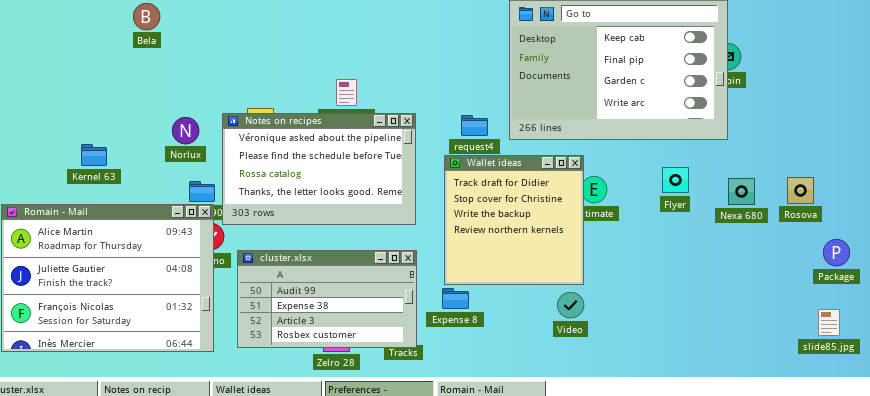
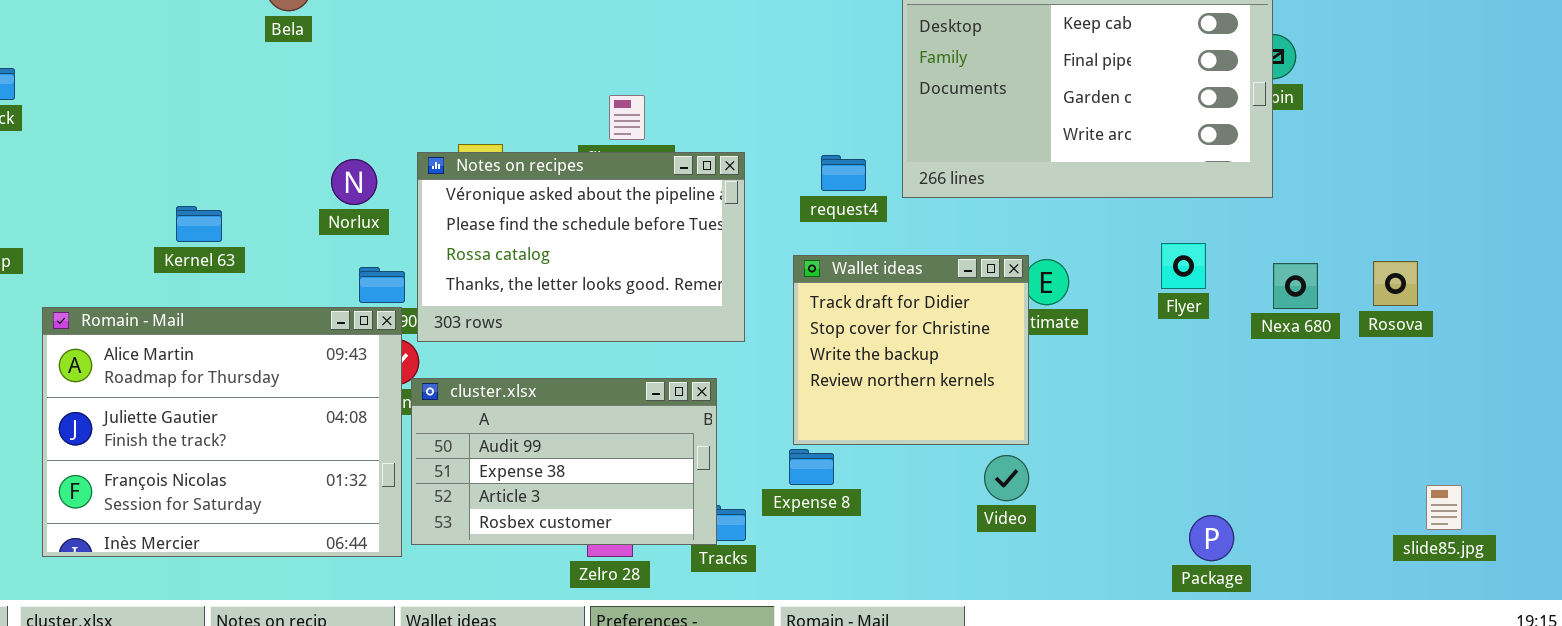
Wallet ideas: [444,155,584,285] -> [793,255,1029,445], resized
Package: [823,239,850,266] -> [1189,515,1234,561], moved
cluster.xlsx: [237,250,417,348] -> [411,378,717,545], moved

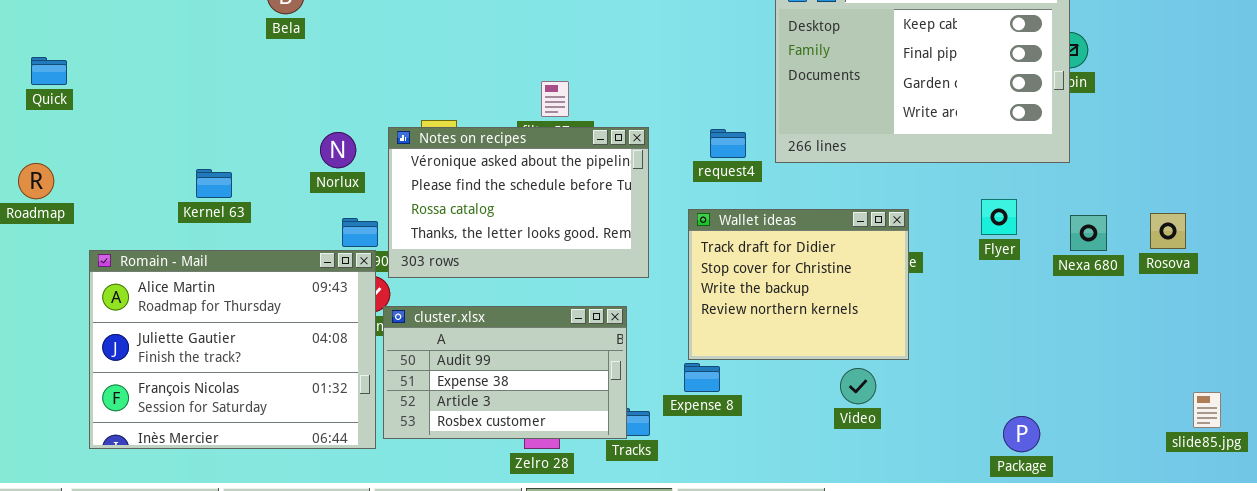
Wallet ideas: [793,255,1029,445] -> [688,209,909,360], resized

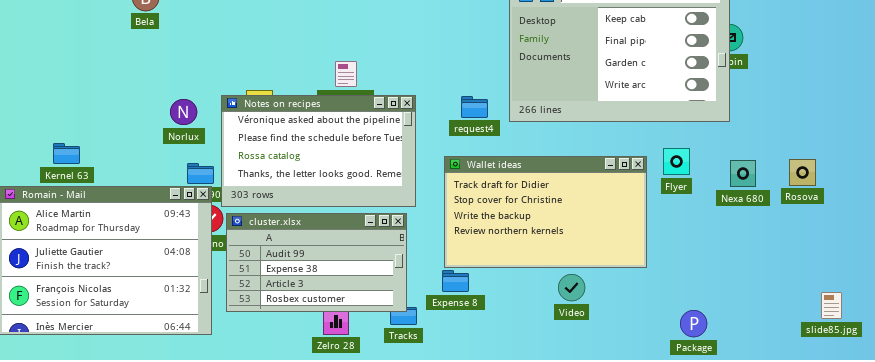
Kernel 63: [196,169,232,198] -> [53,143,80,164], moved
Wallet ideas: [688,209,909,360] -> [444,156,647,268], resized
cluster.xlsx: [383,306,627,439] -> [226,213,407,312], moved

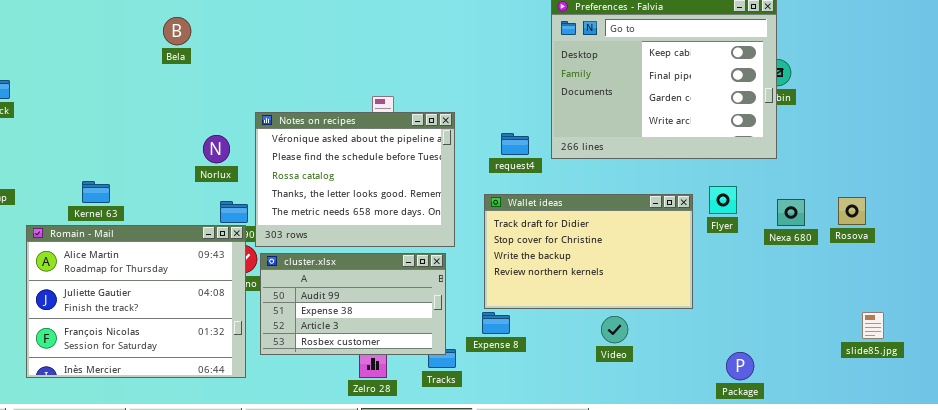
Notes on recipes: [221,95,416,207] -> [255,112,455,247], resized
slide85.jpg: [821,292,842,319] -> [862,312,884,339], moved

